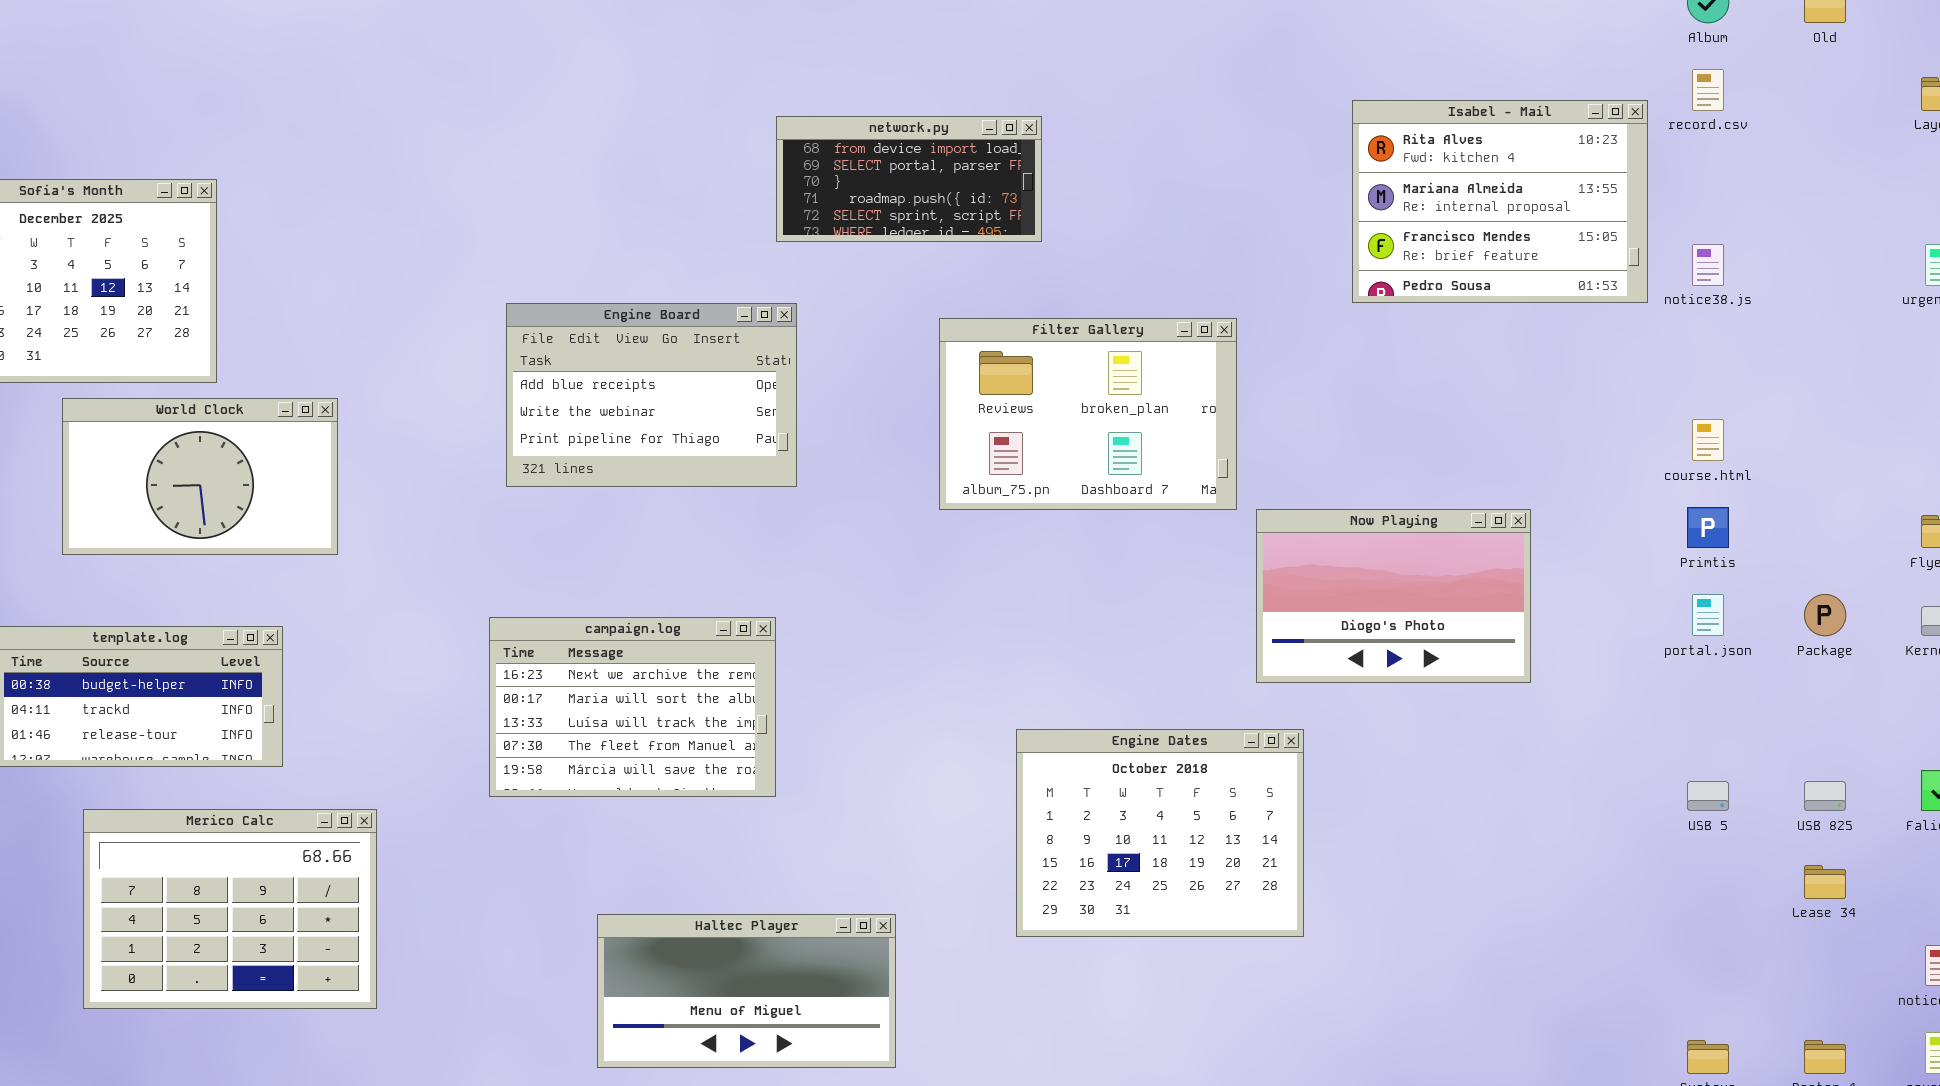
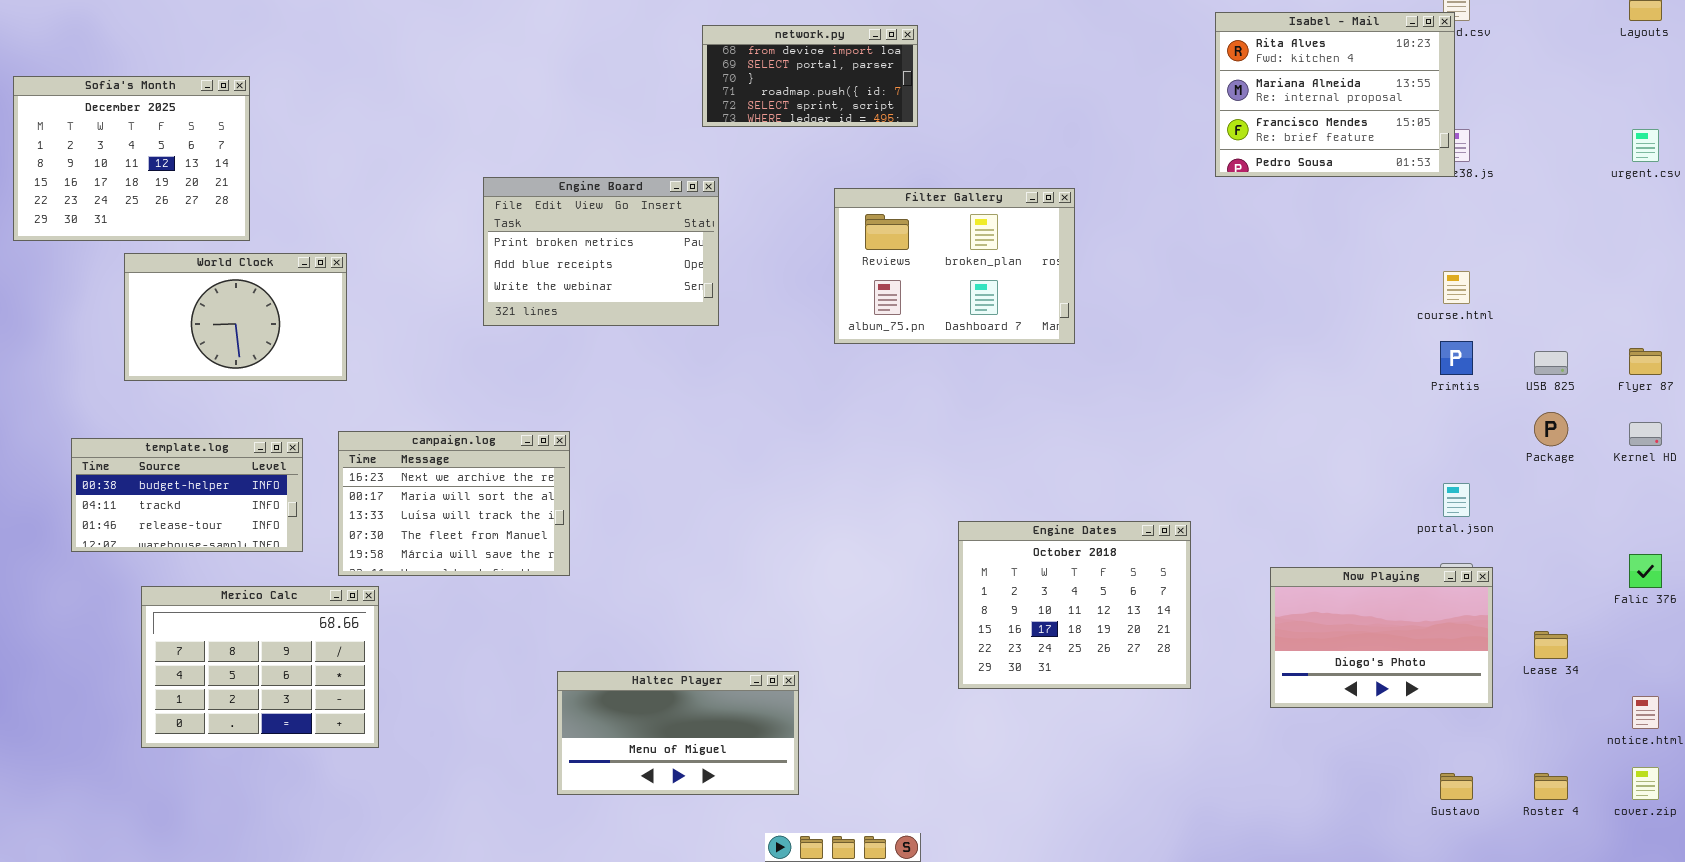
Isabel - Mail: [1352,100,1648,303] -> [1215,12,1455,177], moved
Engine Board: [506,303,797,487] -> [483,177,719,326], scrolled up 1 row
Now Playing: [1256,509,1531,683] -> [1270,567,1493,708], moved
portal.json: [1692,594,1724,636] -> [1443,483,1470,517], moved
campaign.log: [489,617,776,797] -> [338,431,570,576], moved
Engine Dates: [1016,729,1304,937] -> [958,521,1191,689], moved
USB 825: [1804,781,1846,811] -> [1534,351,1568,375], moved

